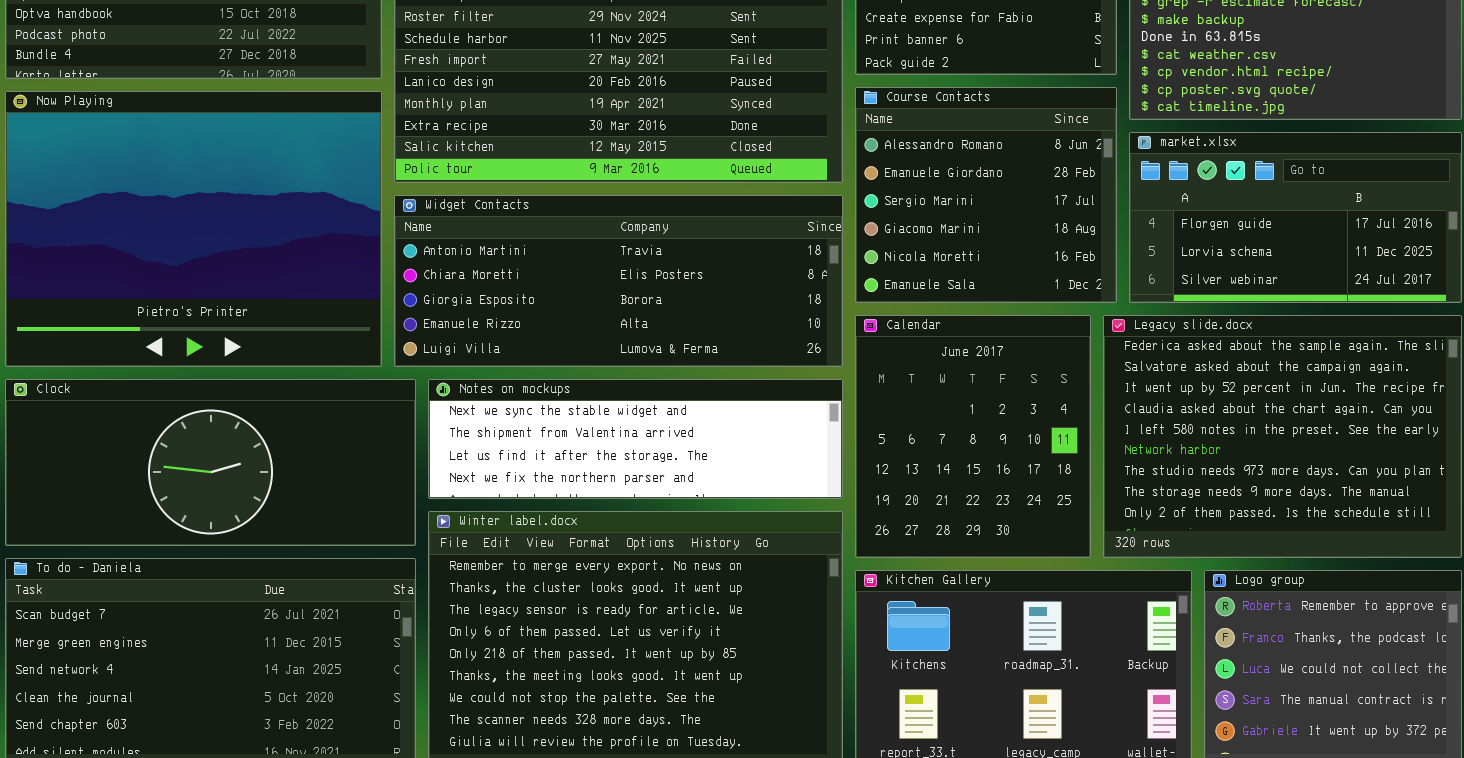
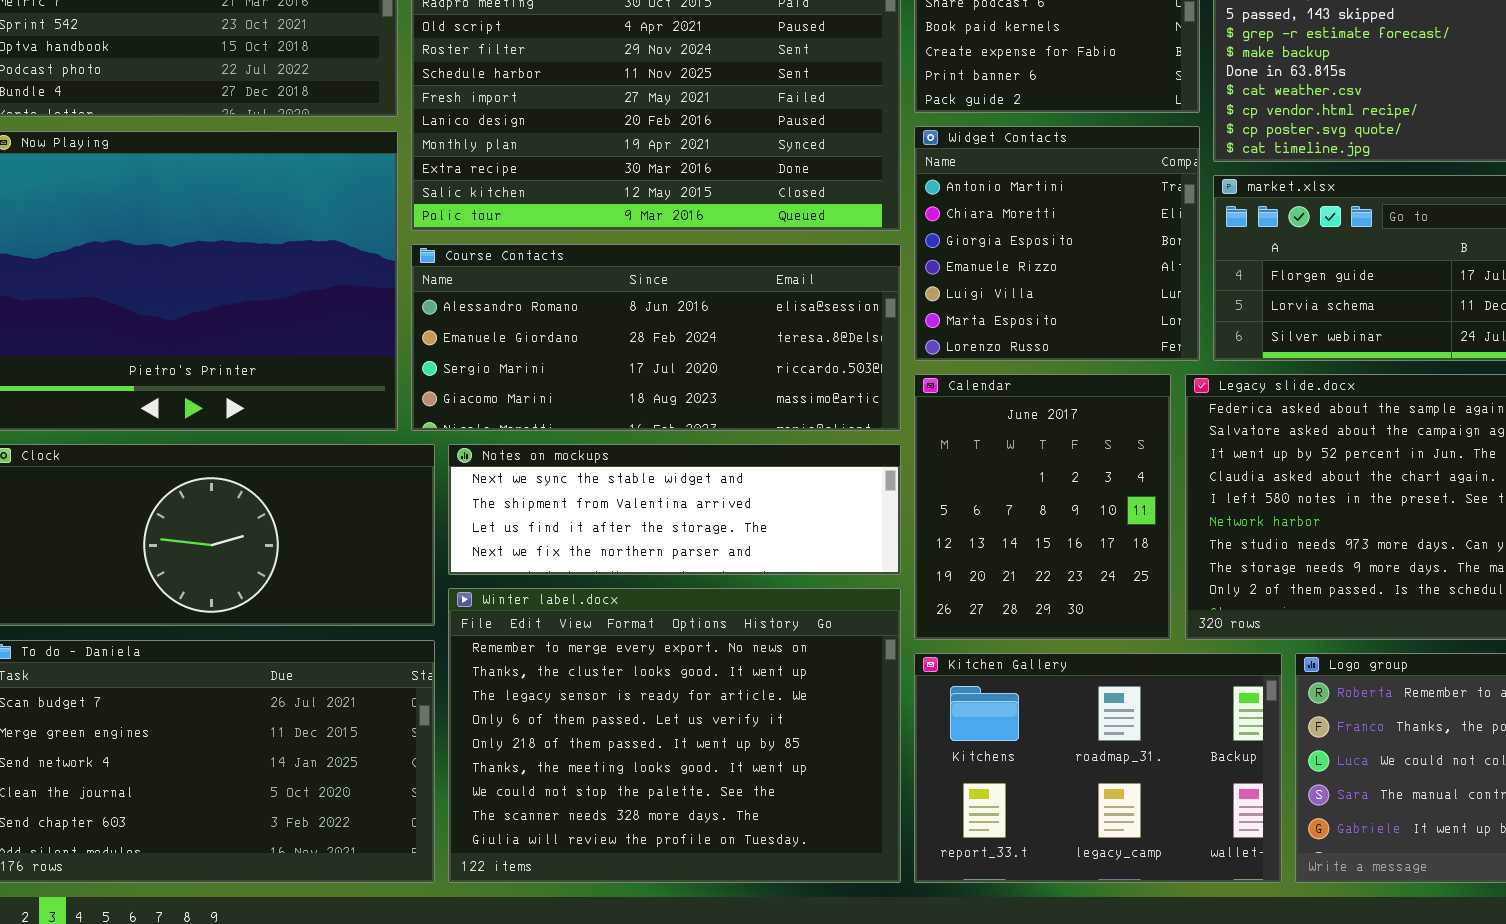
Course Contacts: [855,87,1117,303] -> [411,244,901,431], moved, resized
Widget Contacts: [394,195,843,367] -> [914,126,1200,361], moved, resized

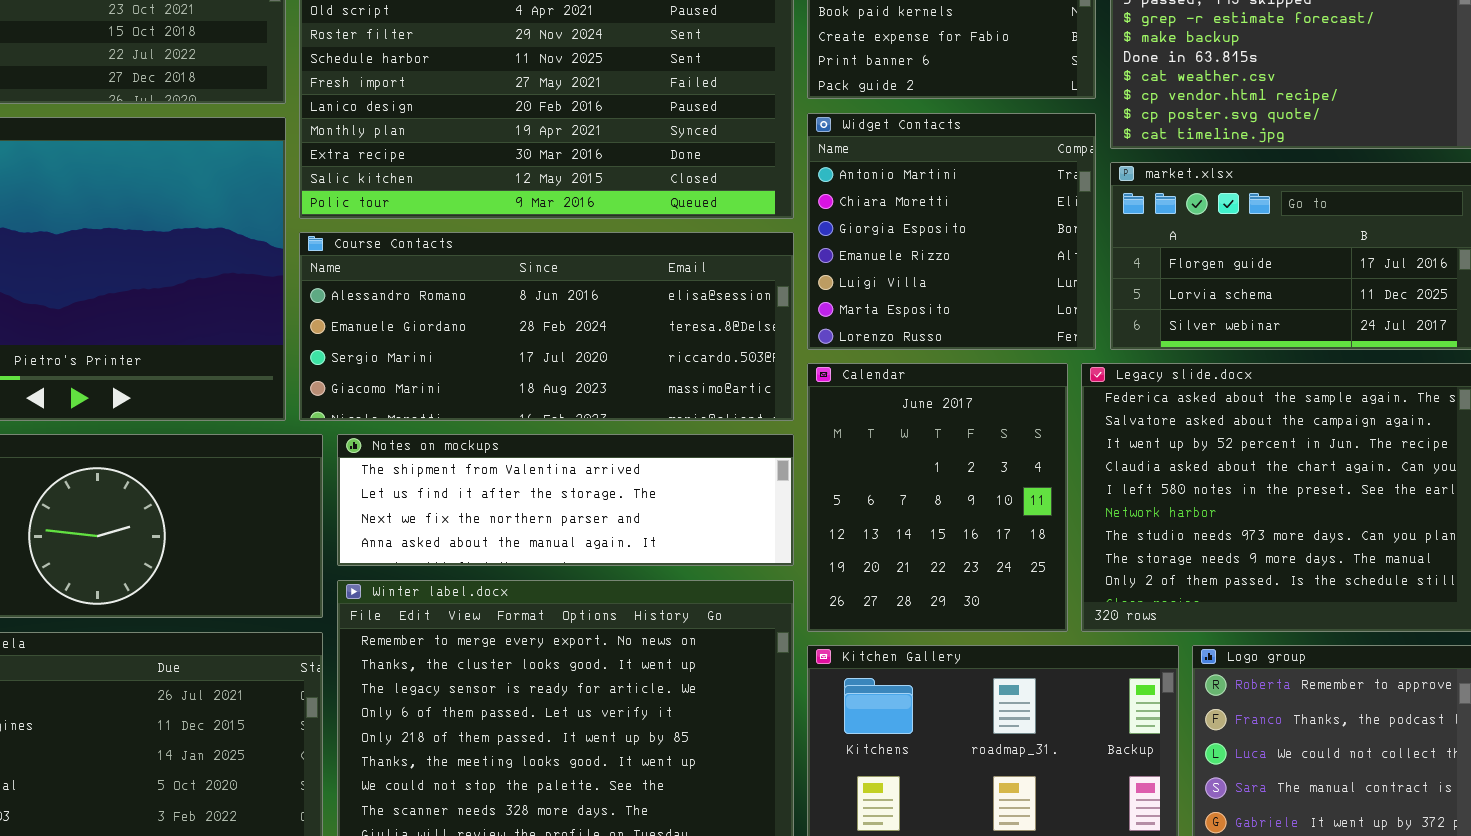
Notes on mockups: [448,444,901,575] -> [337,434,794,566], scrolled down 1 row

